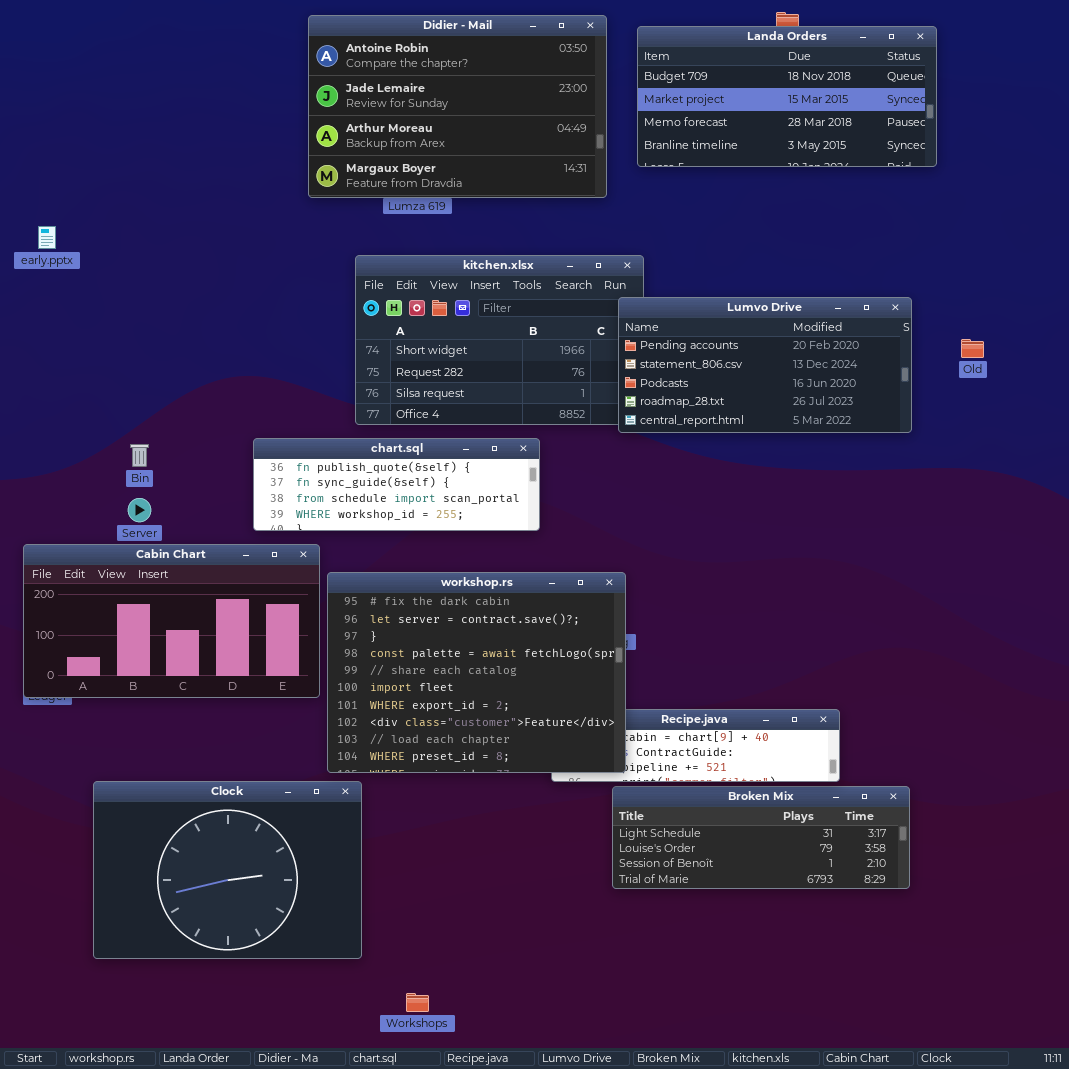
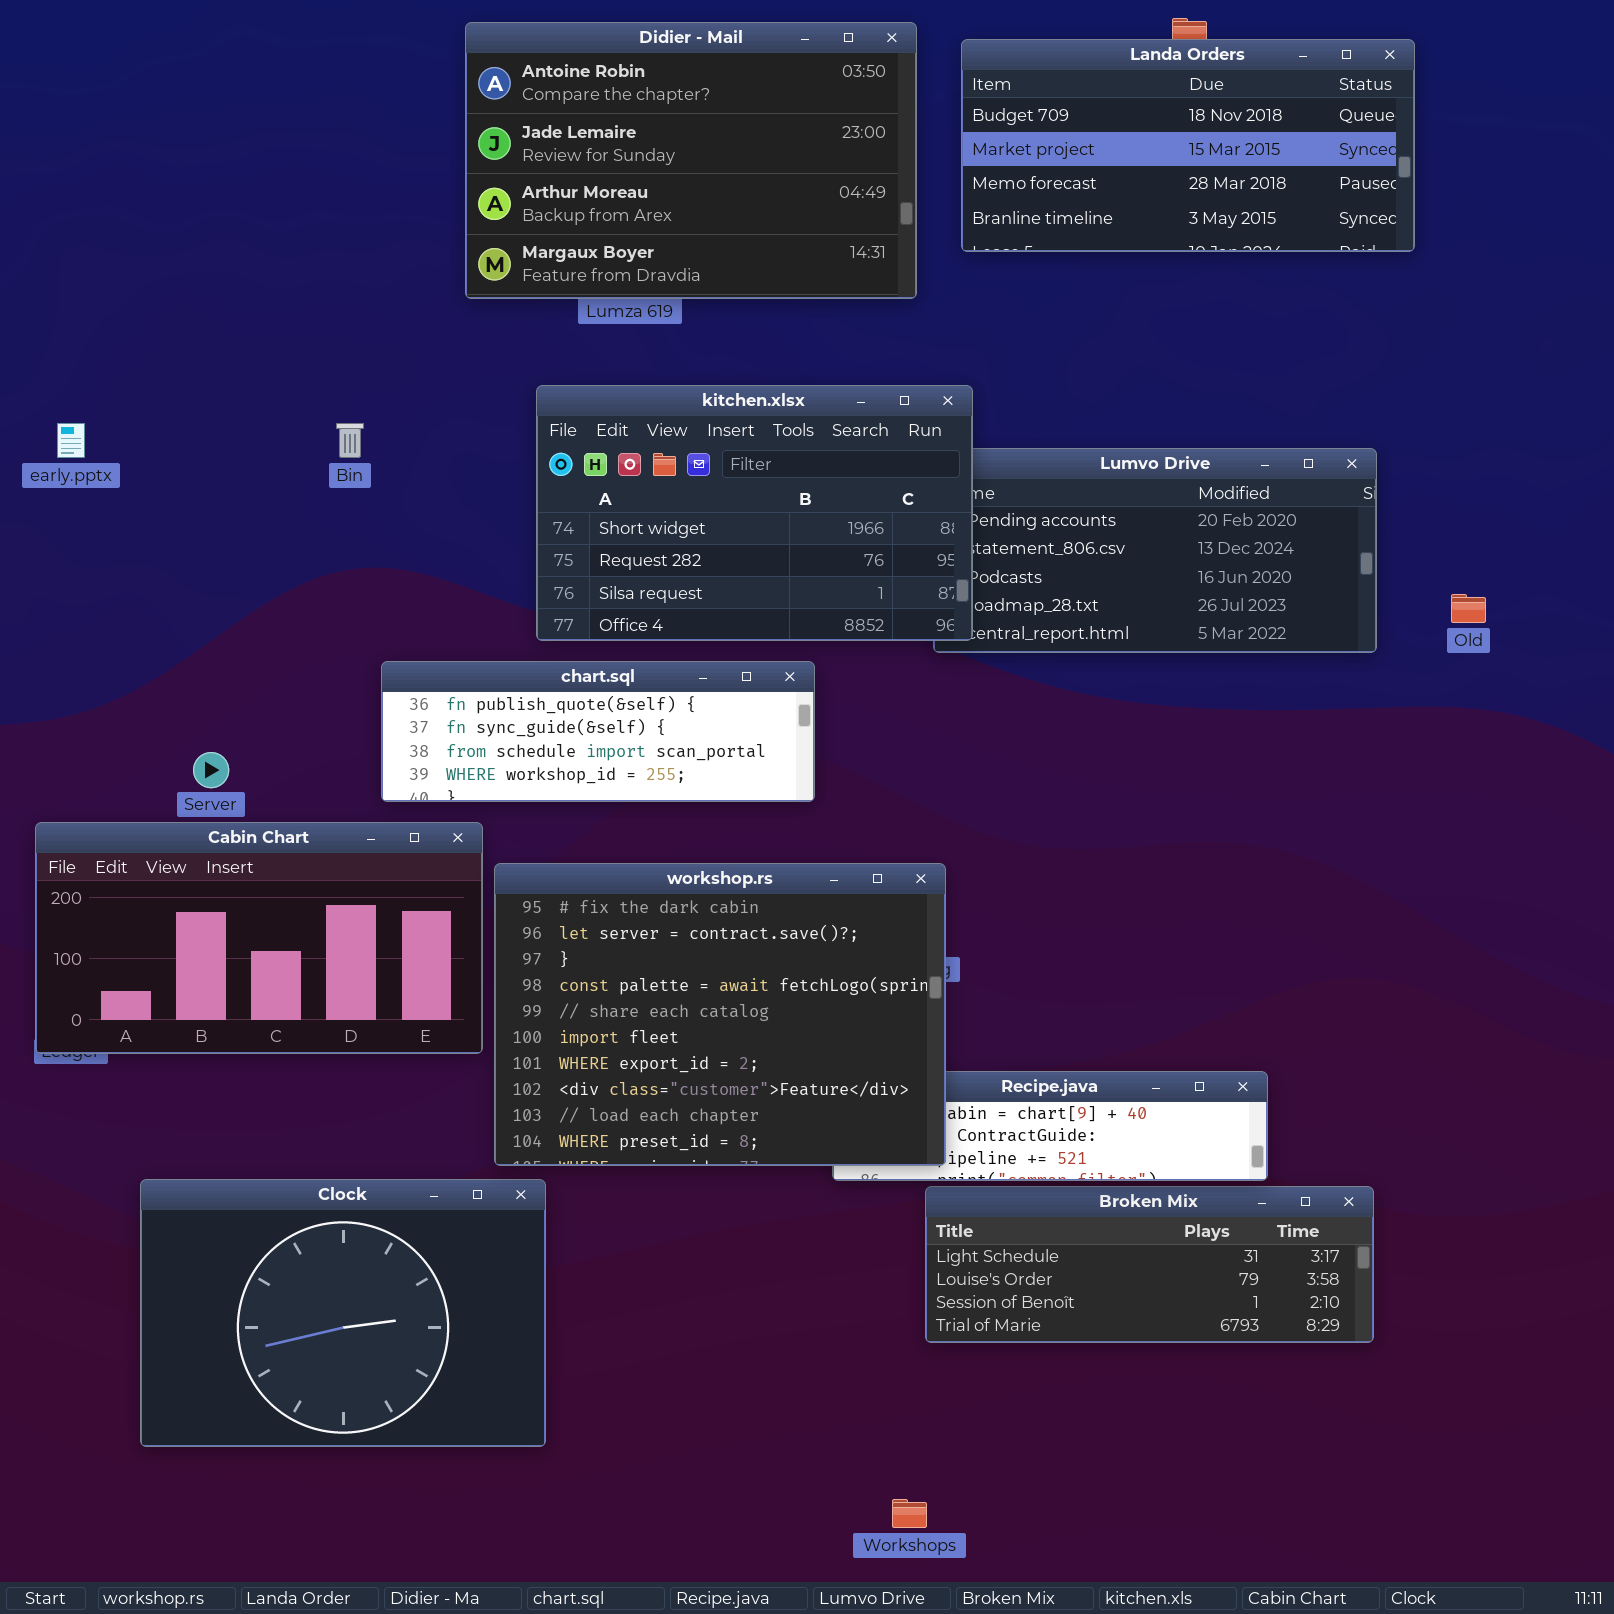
early.pptx: [38,226,56,249] -> [57,423,85,458], moved
kitchen.xlsx: [355,255,644,425] -> [536,385,973,641], raised
Old: [961,339,984,358] -> [1451,594,1486,623], moved
Bin: [130,444,149,467] -> [336,423,364,458], moved
Workshops: [406,993,429,1012] -> [892,1499,927,1528], moved

